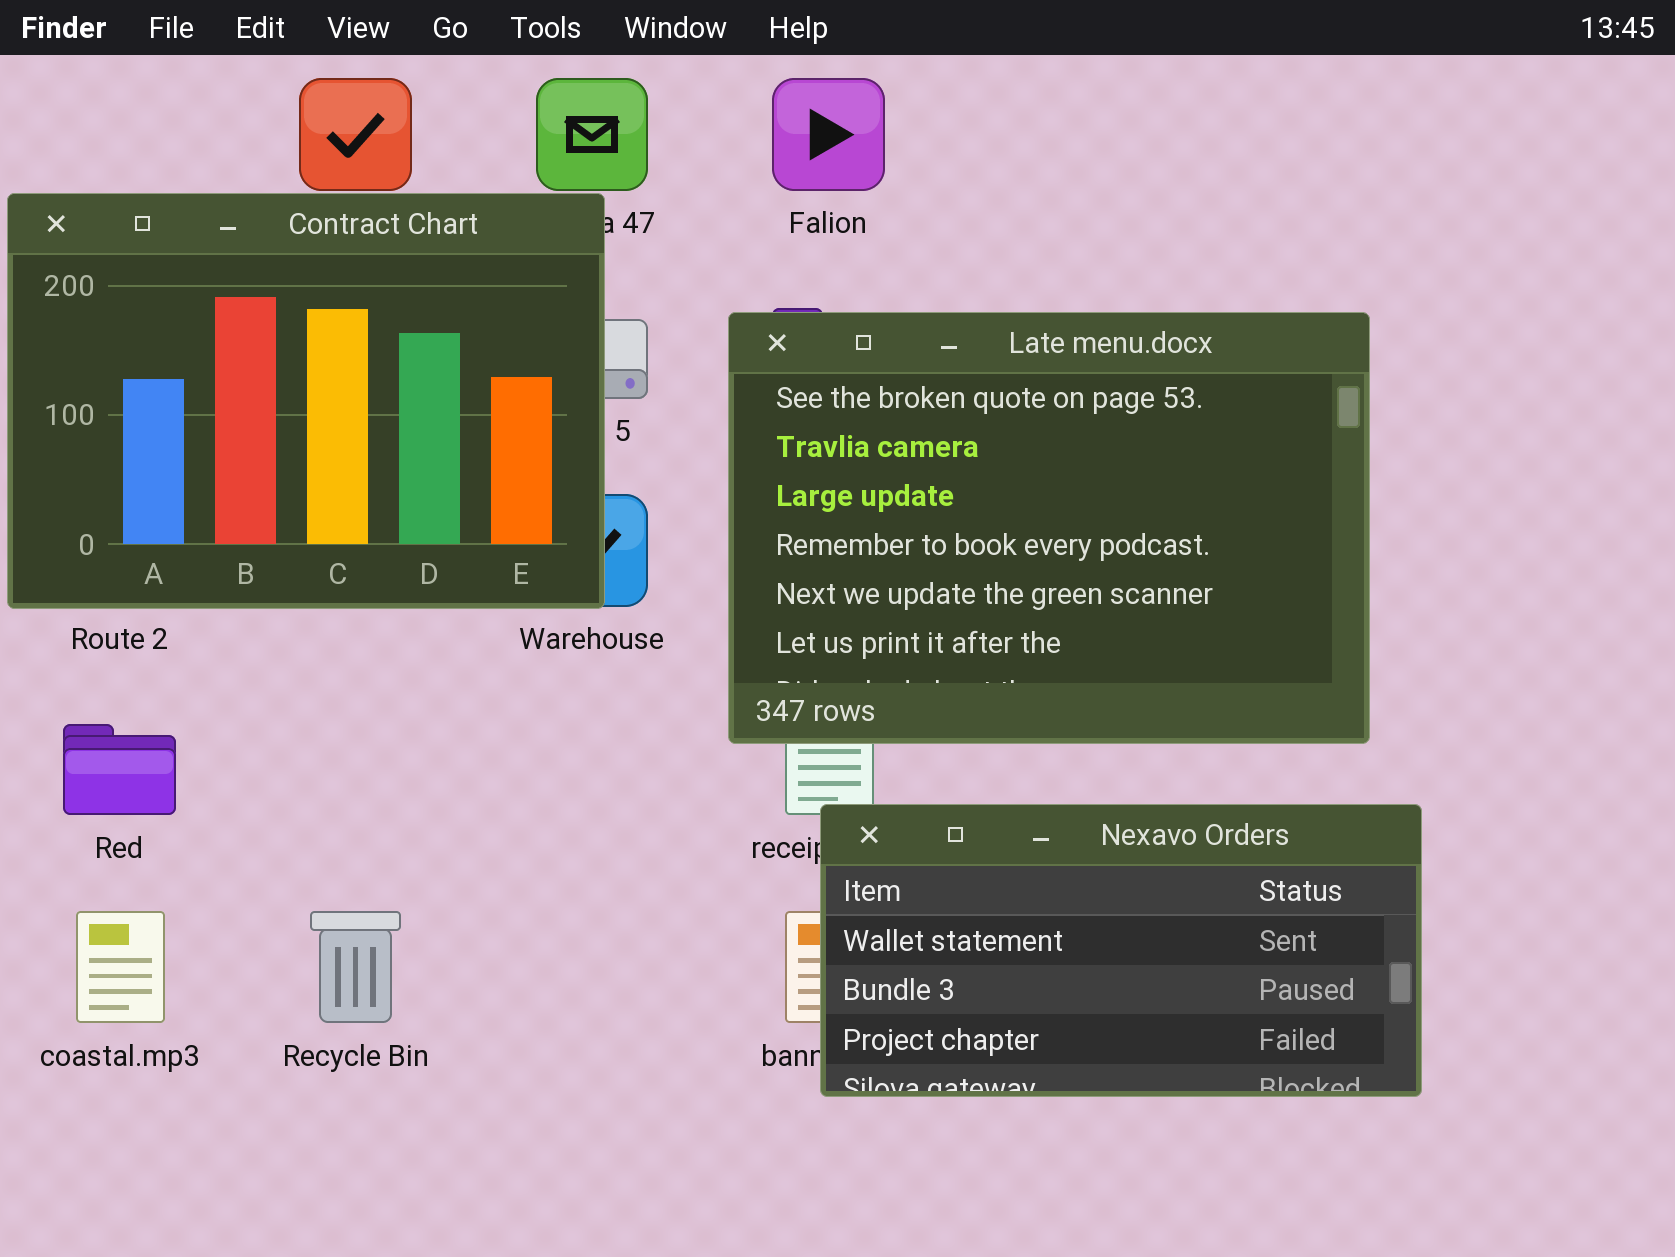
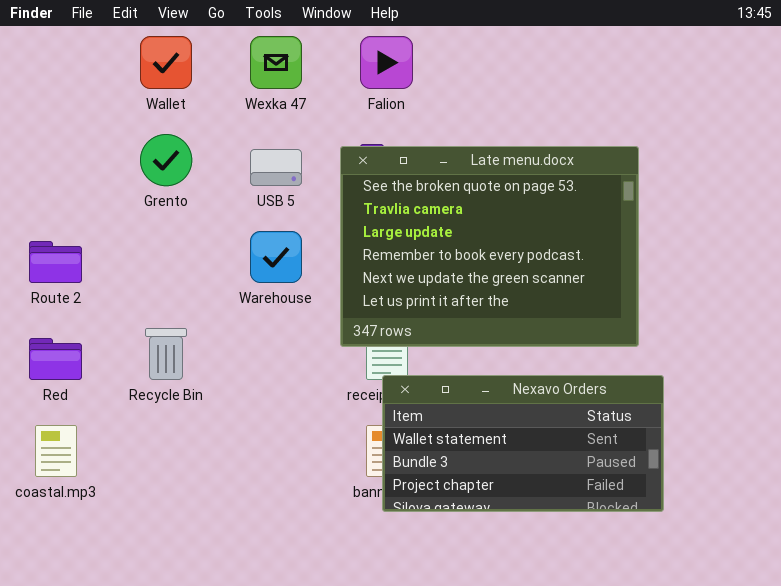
Contract Chart: [7,193,605,609] -> none, closed
Recycle Bin: [310,911,401,1023] -> [145,328,187,380], moved

